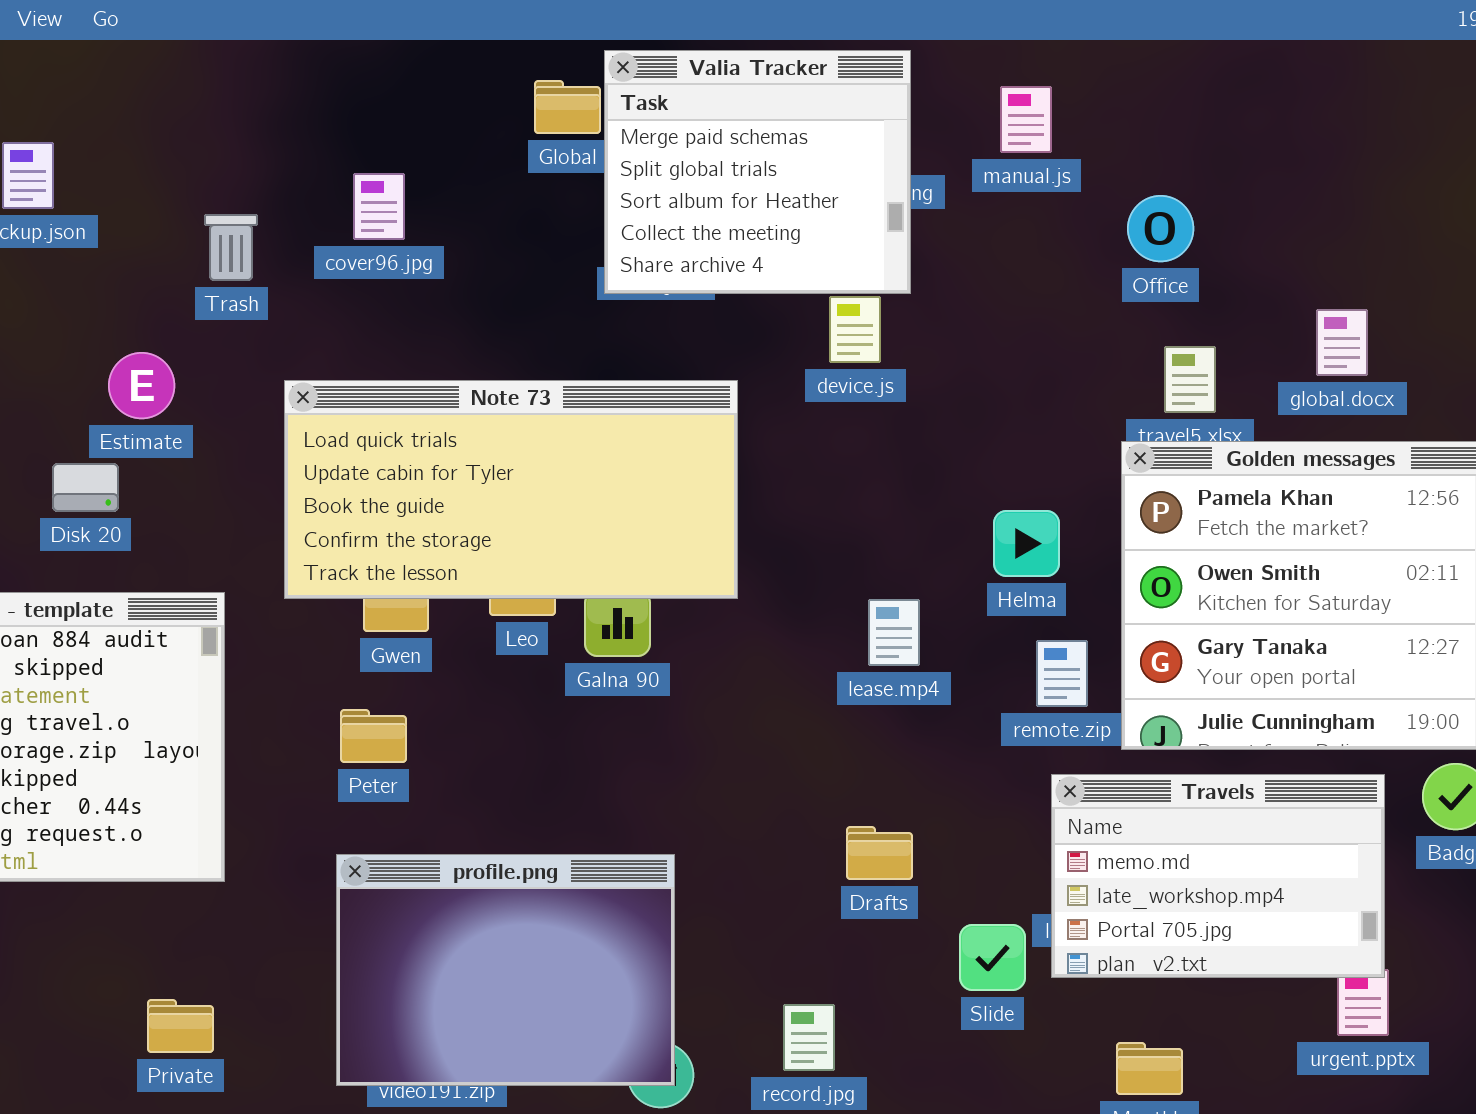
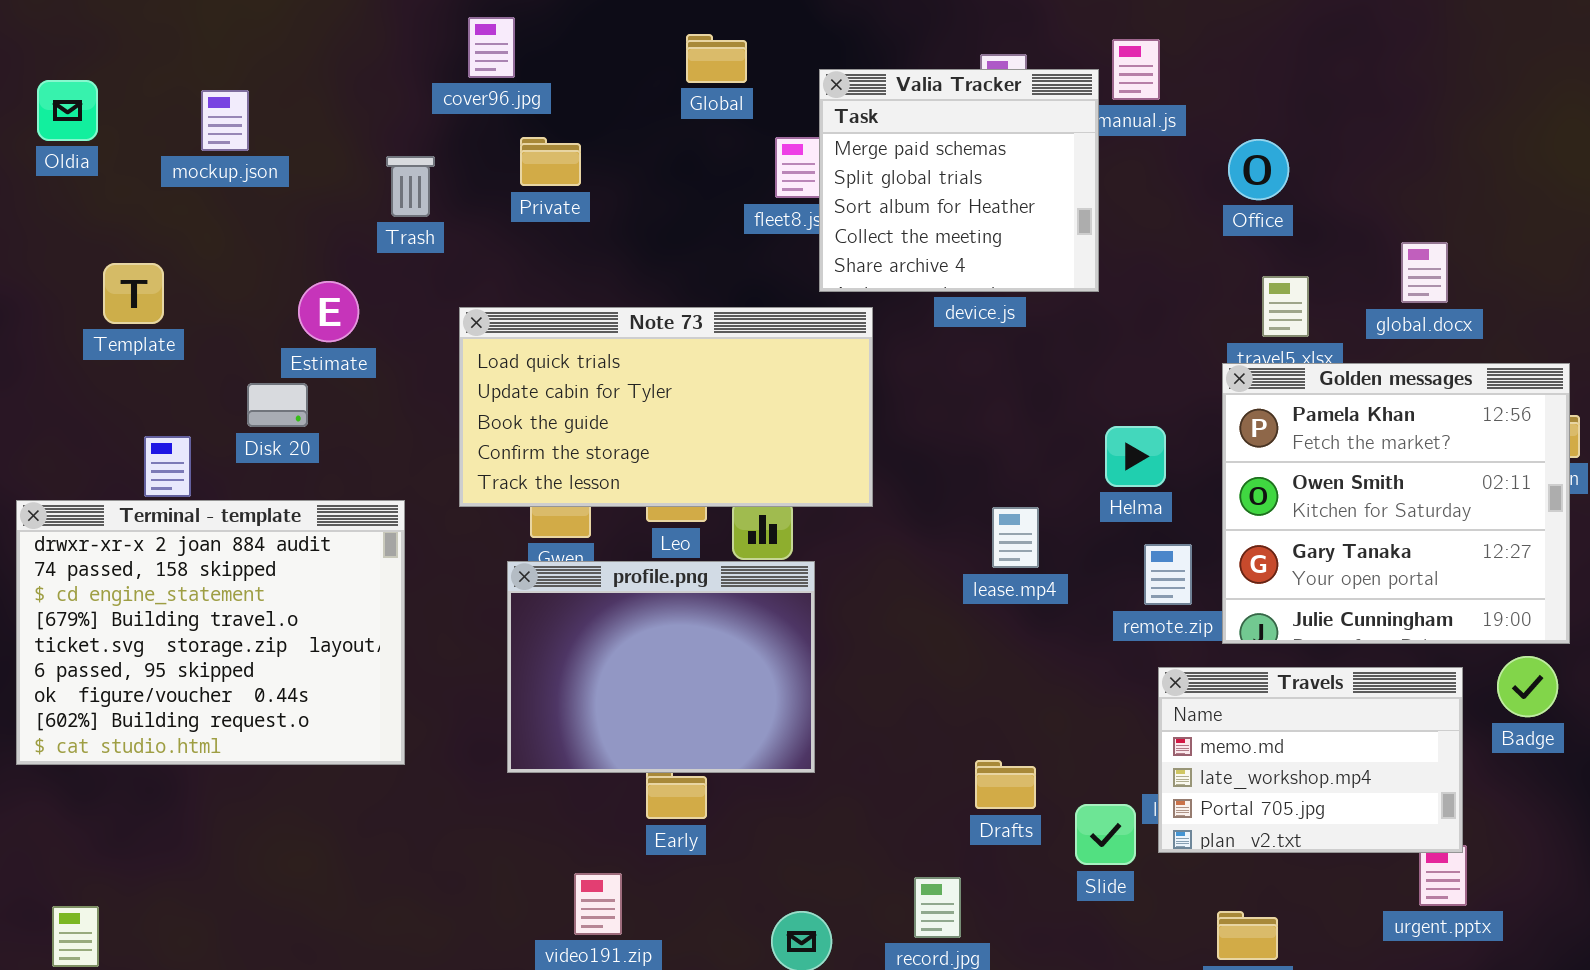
Valia Tracker: [604,50,911,294] -> [819,69,1099,292], moved
cover96.jpg: [353,173,405,240] -> [468,17,515,78], moved
Drafts: [846,826,913,880] -> [975,760,1036,809], moved
profile.png: [336,854,675,1086] -> [507,561,815,773], moved
Private: [147,999,214,1053] -> [520,137,581,186], moved

